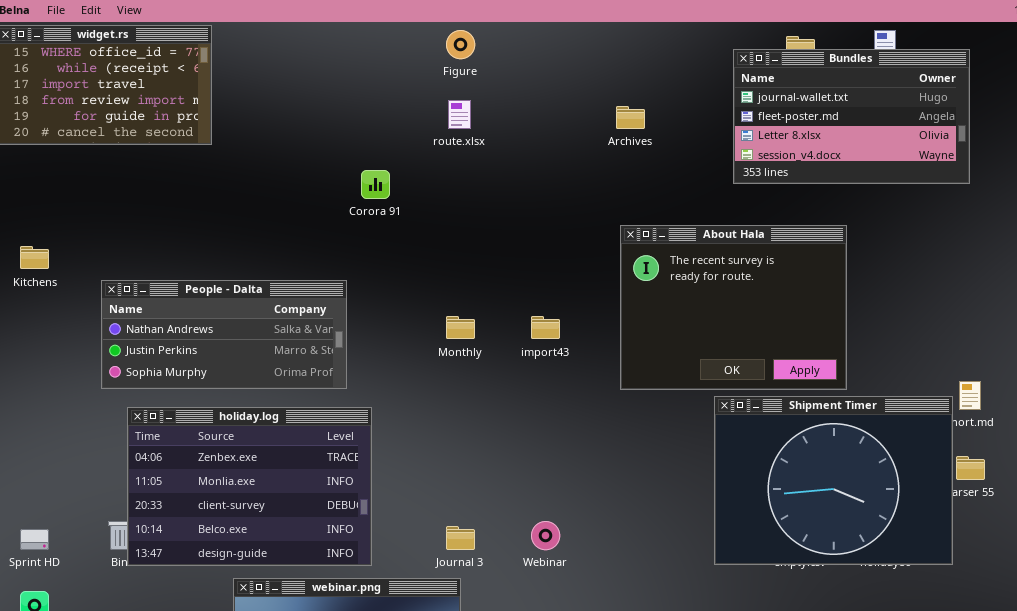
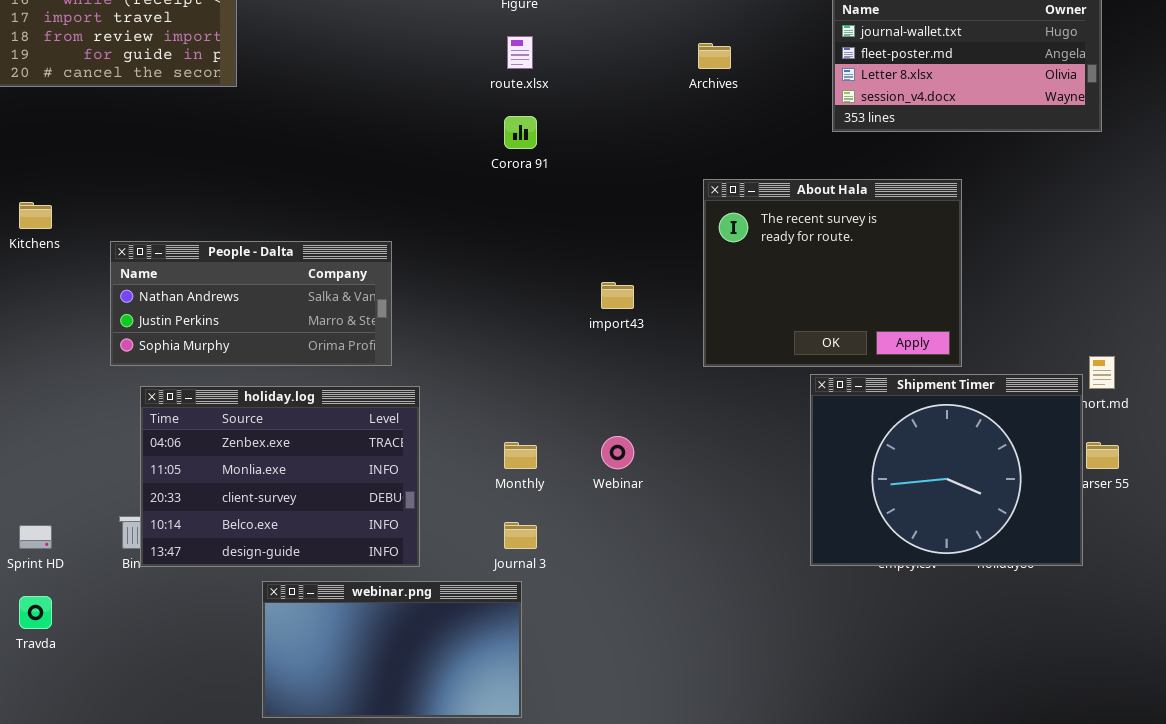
Corora 91: [361,170,390,199] -> [504,116,537,149], moved
Monthly: [446,316,475,339] -> [504,442,537,469], moved
Webinar: [531,521,560,550] -> [601,436,634,469], moved

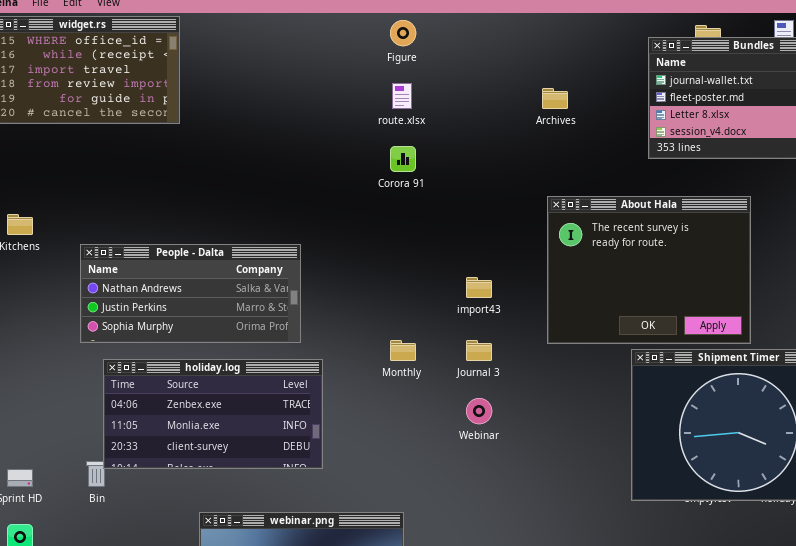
holiday.log: [140,386,420,567] -> [103,359,323,469], resized
Monthly: [504,442,537,469] -> [390,340,416,361], moved
Journal 3: [504,522,537,549] -> [466,340,492,361], moved

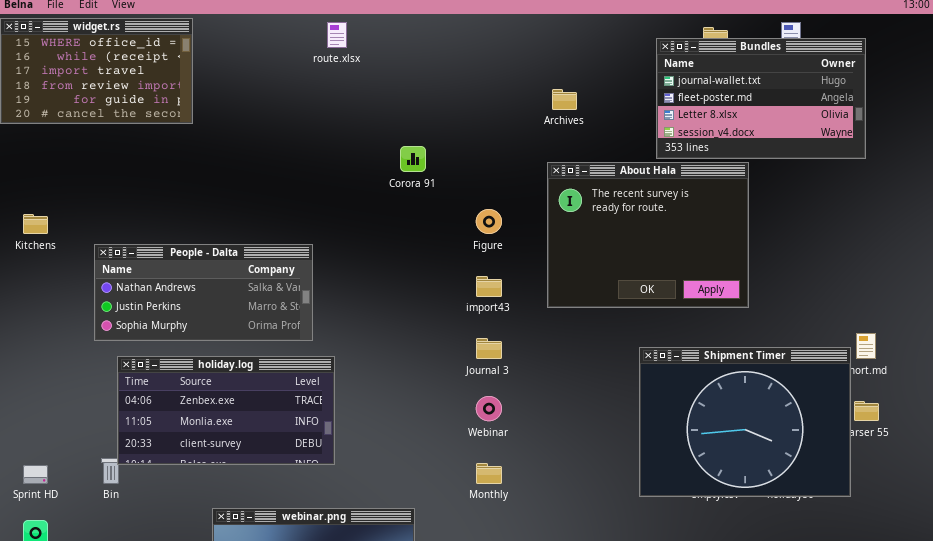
Figure: [390,20,416,46] -> [476,209,502,234], moved
route.xlsx: [392,83,412,109] -> [327,22,347,48], moved
About Hala: [547,196,751,344] -> [547,162,749,308], moved
Monthly: [390,340,416,361] -> [476,463,502,484], moved

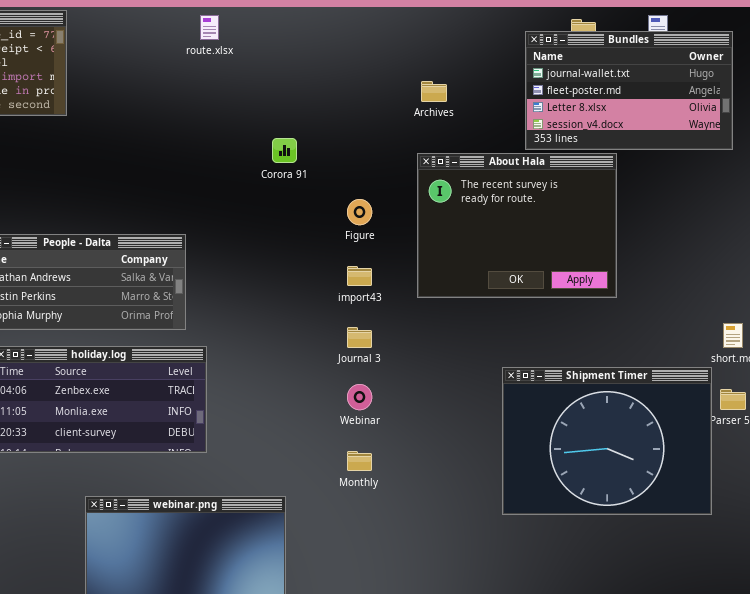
Shipment Timer: [639,347,851,497] -> [502,367,712,515], moved

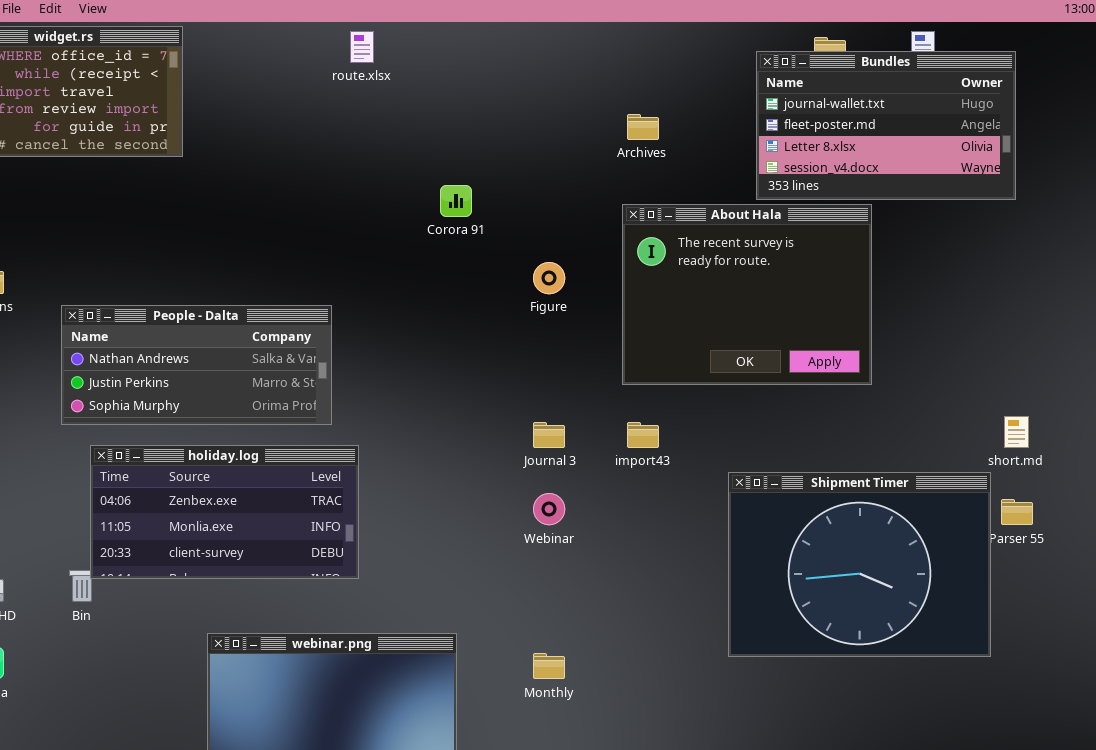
import43: [347,266,372,286] -> [627,422,659,448], moved
Monthly: [347,451,372,471] -> [533,653,565,679], moved

